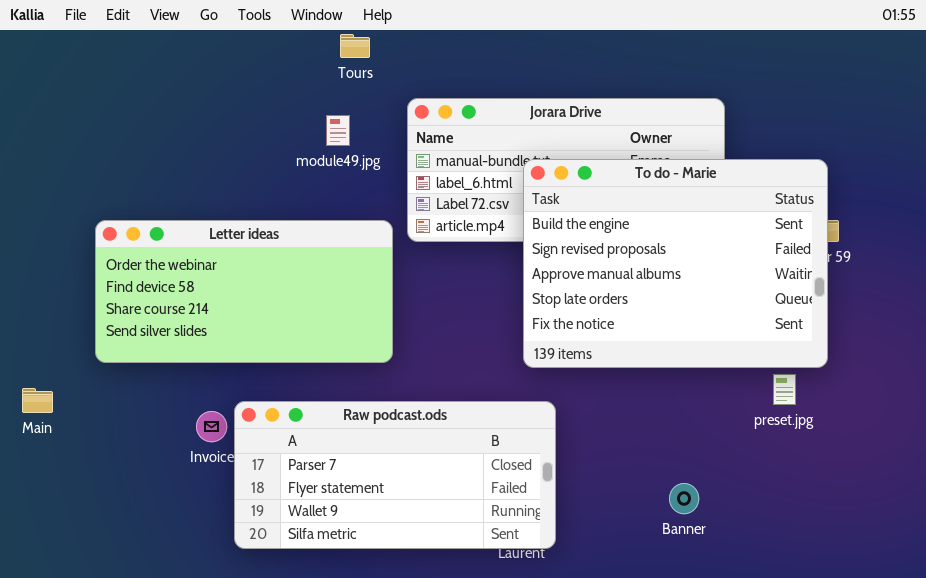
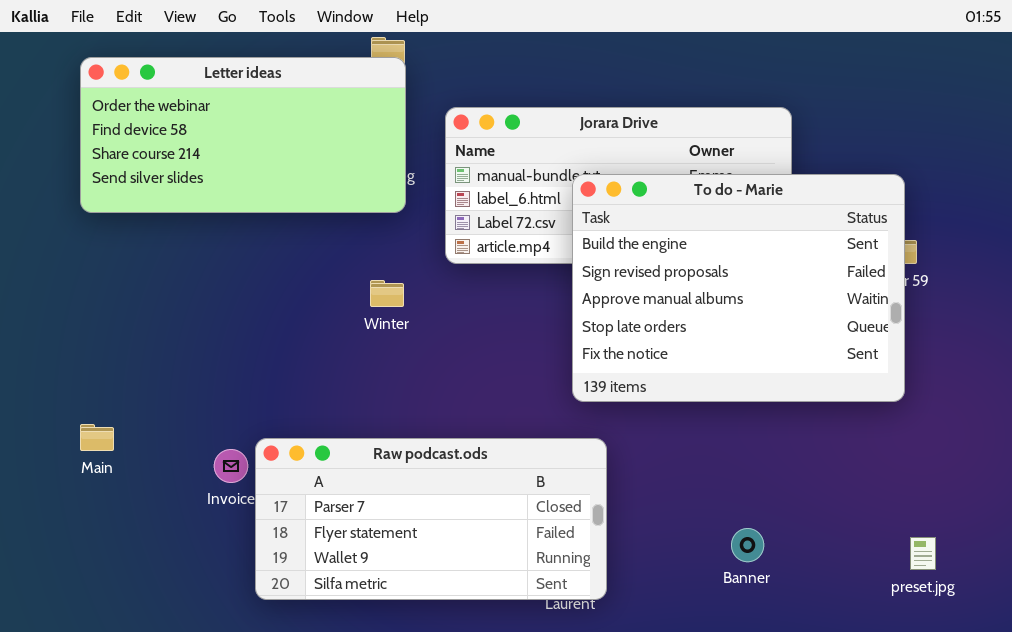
Letter ideas: [95,220,393,363] -> [80,57,406,213], moved
preset.jpg: [773,374,796,405] -> [910,537,936,570], moved
Main: [22,388,53,413] -> [80,424,114,451], moved

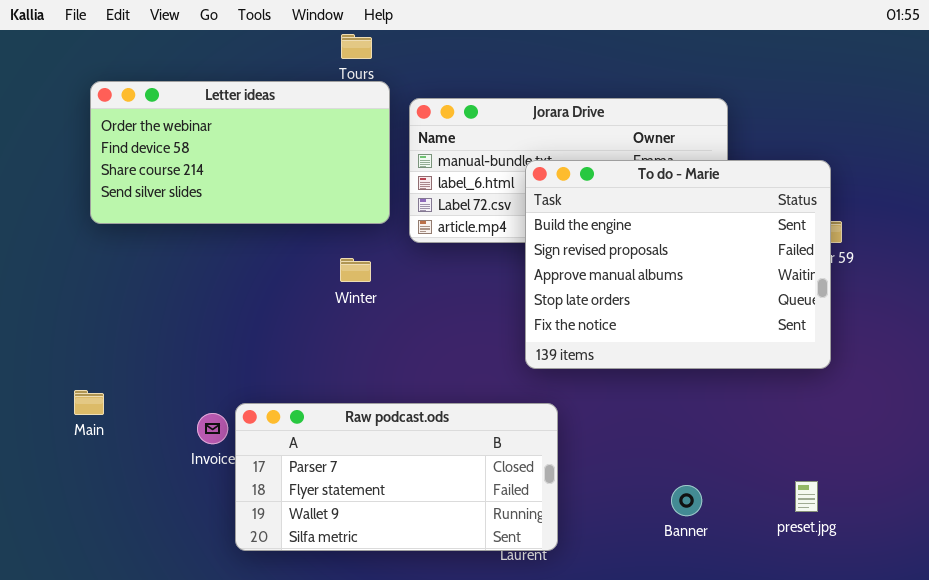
Letter ideas: [80,57,406,213] -> [90,81,390,224], moved
preset.jpg: [910,537,936,570] -> [795,481,818,512], moved

